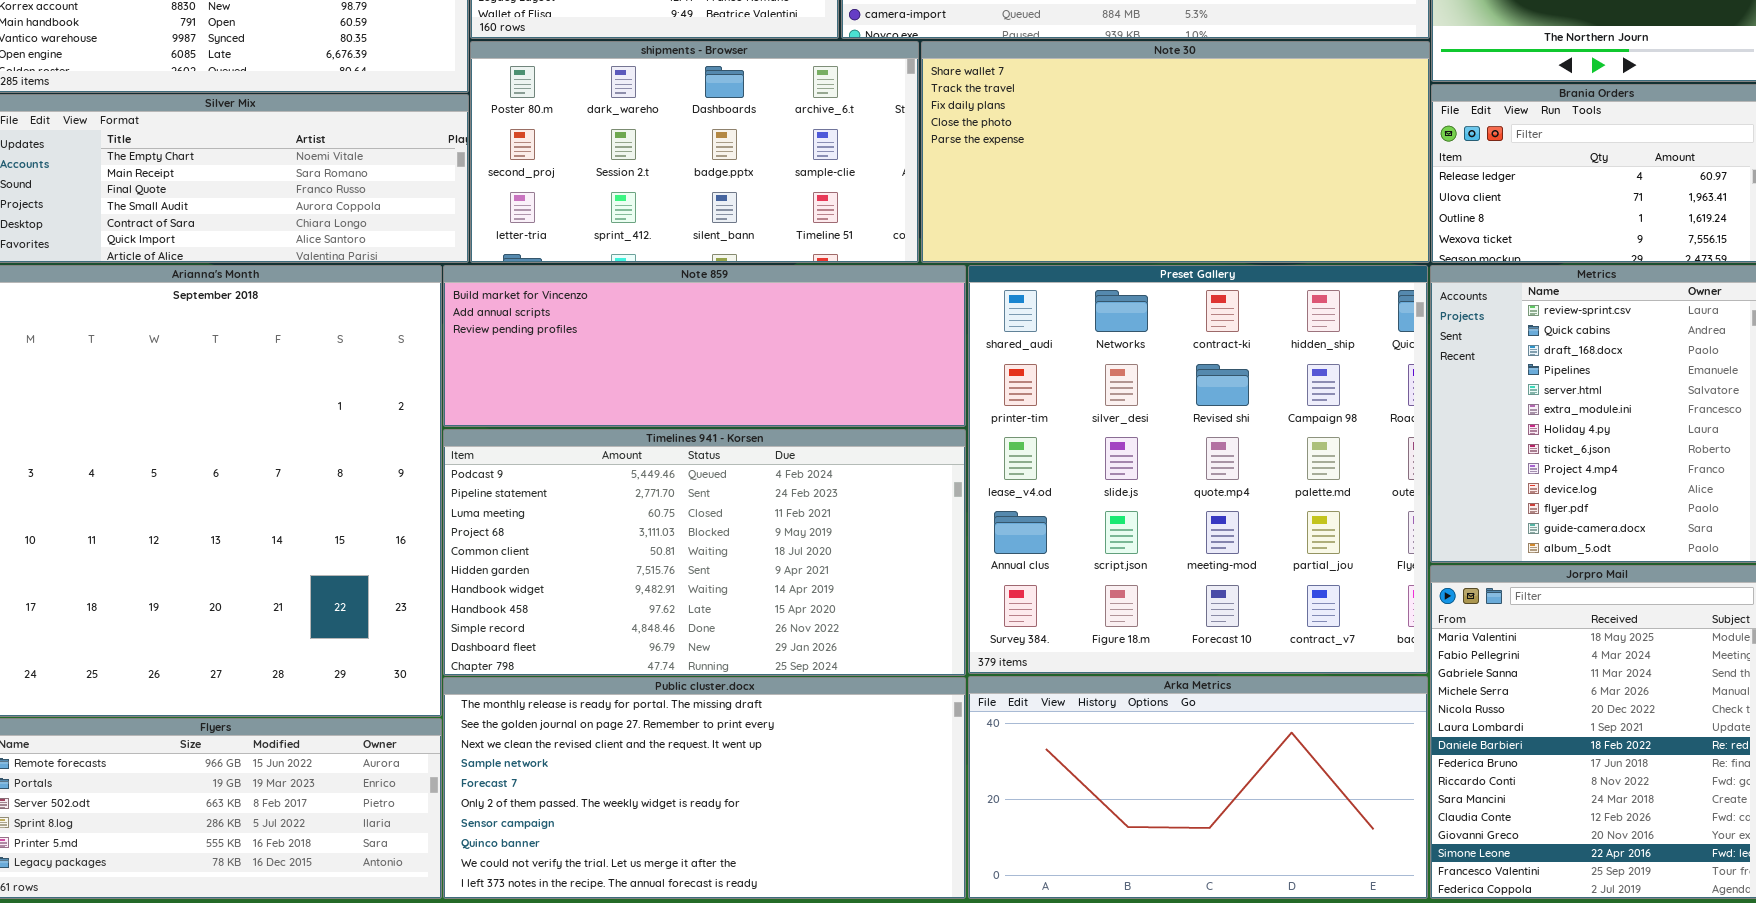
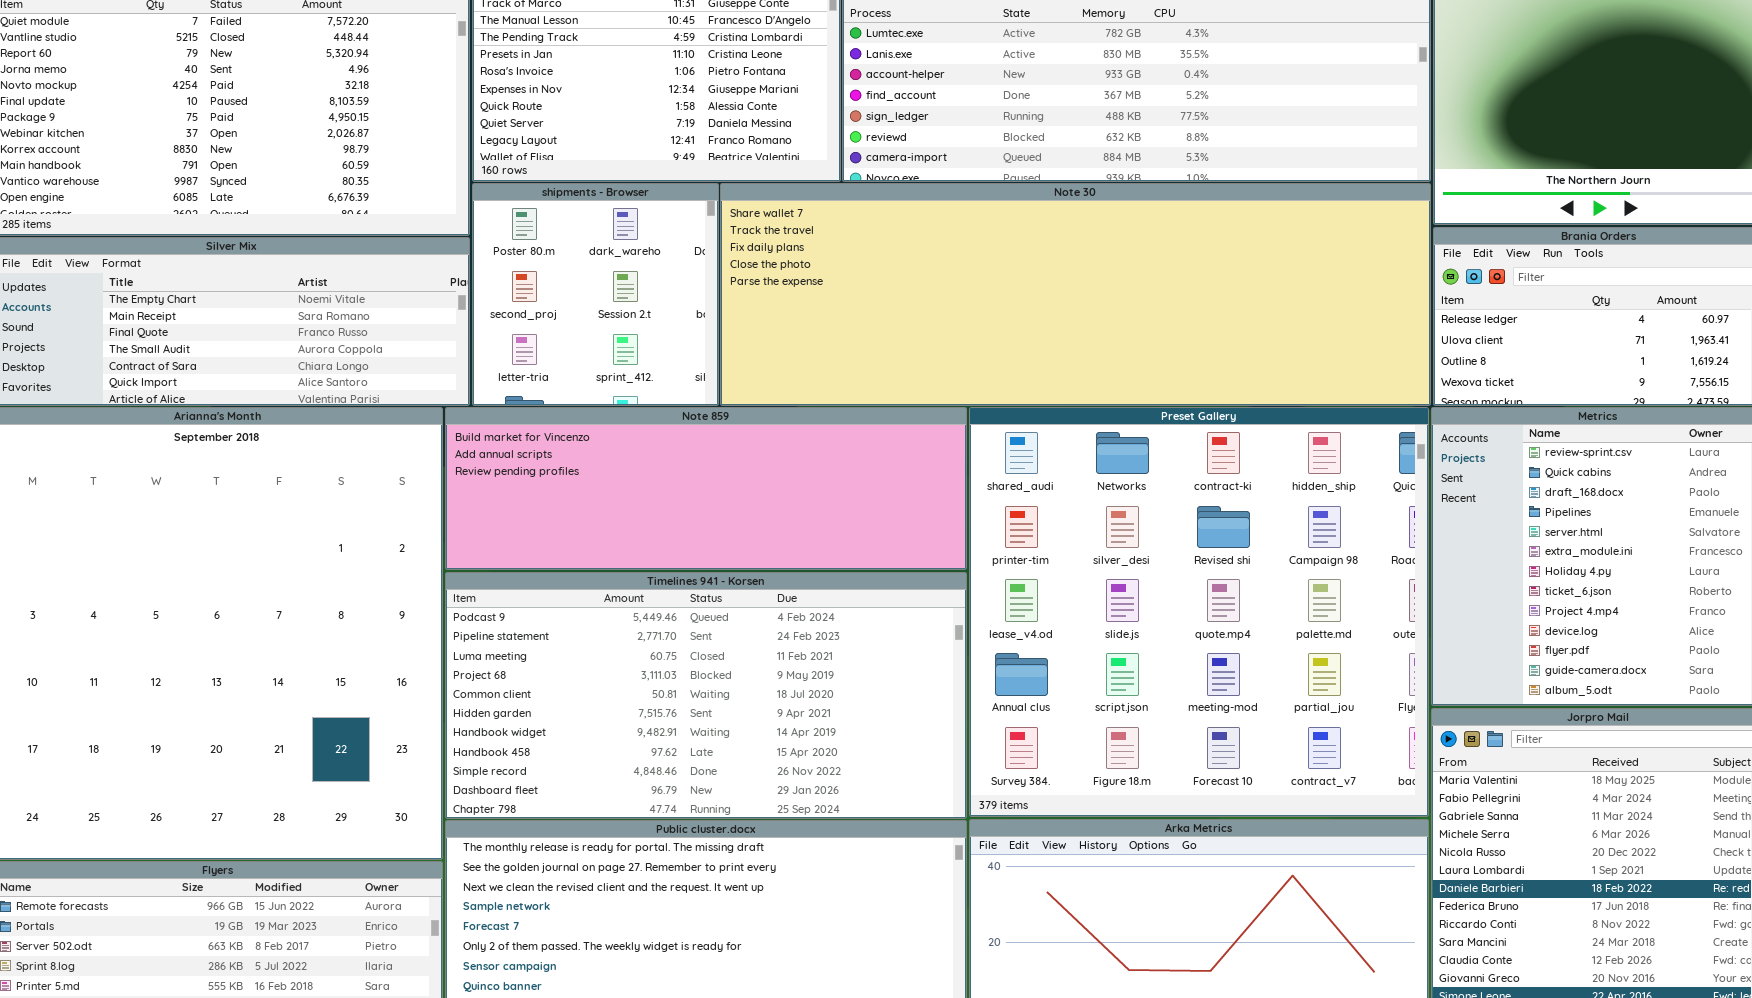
shipments - Browser: [470,41,919,263] -> [472,183,719,406], resized
Note 30: [921,41,1430,263] -> [720,183,1431,406], resized

